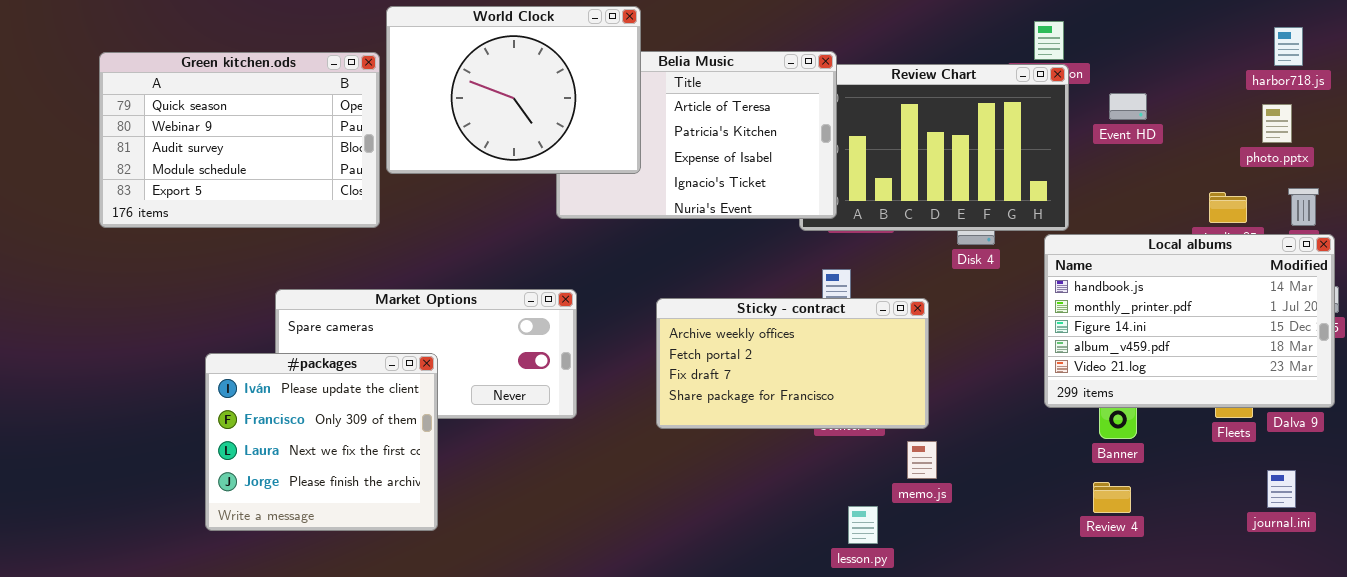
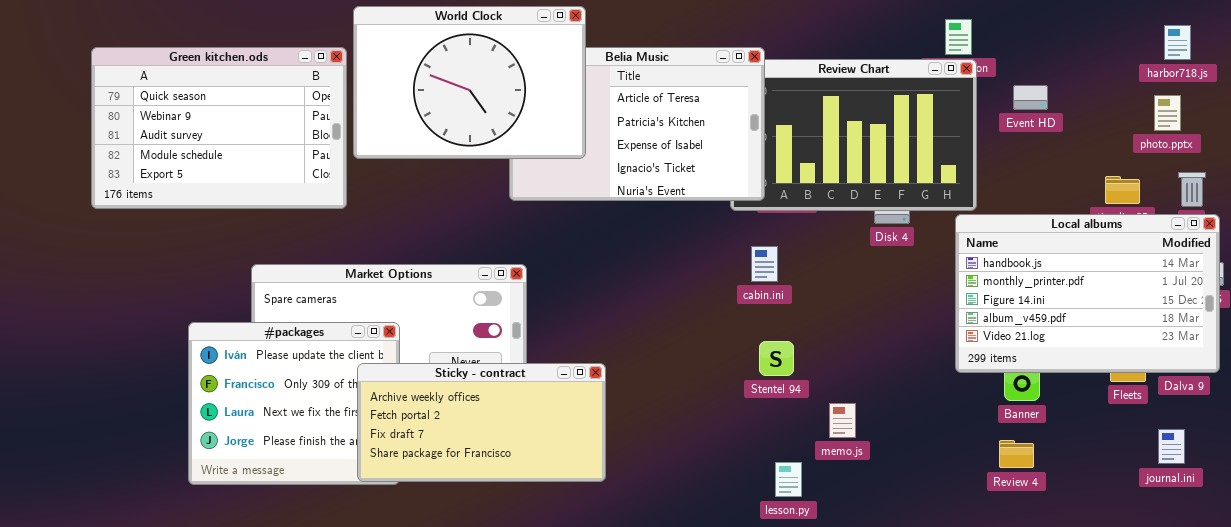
Sticky - contract: [656,298,929,429] -> [357,363,606,482], moved

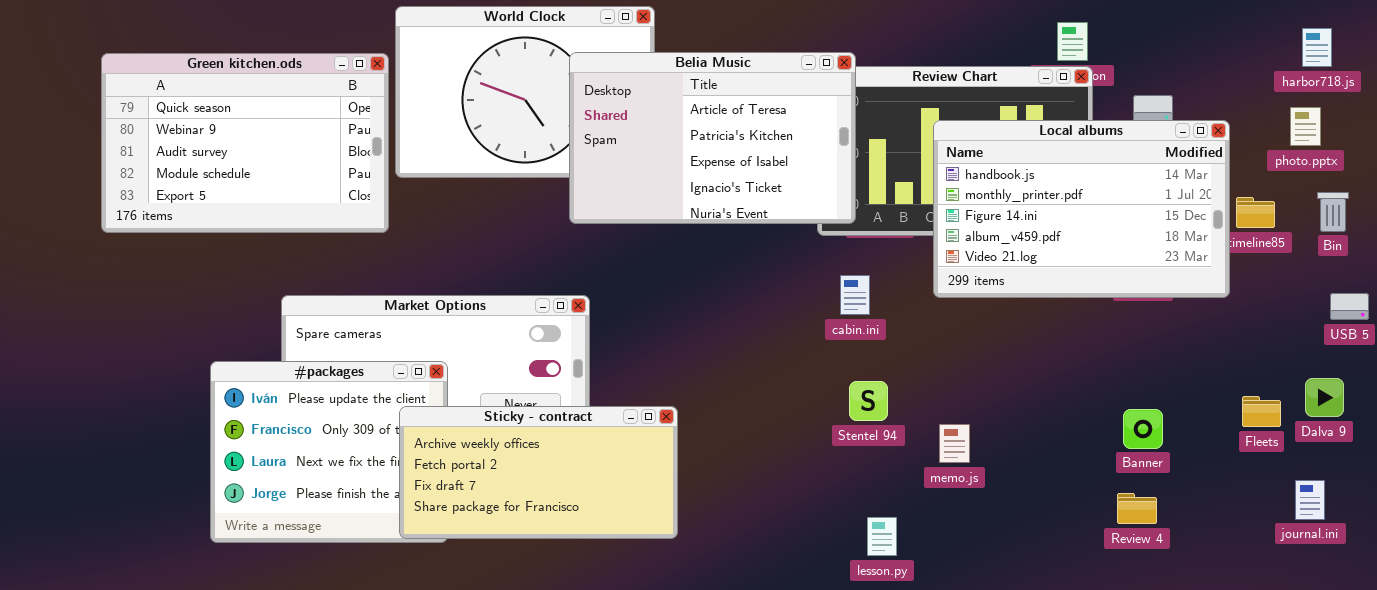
Belia Music: [509,47,765,201] -> [569,52,856,224], raised
Local albums: [955,214,1220,373] -> [933,120,1230,298], moved
memo.js: [829,403,856,438] -> [939,424,970,463], moved

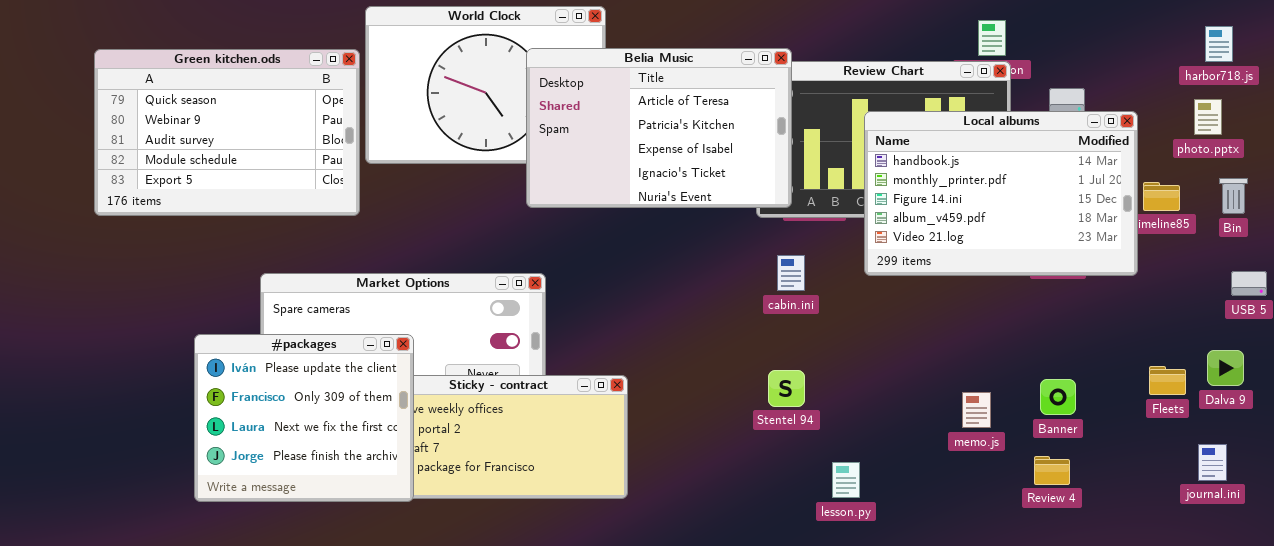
#packages: [210,361,448,543] -> [194,334,414,502], raised
Stentel 94: [849,381,888,421] -> [768,370,805,407], moved
memo.js: [939,424,970,463] -> [962,392,991,428], moved
lesson.py: [867,517,897,556] -> [832,462,860,498], moved

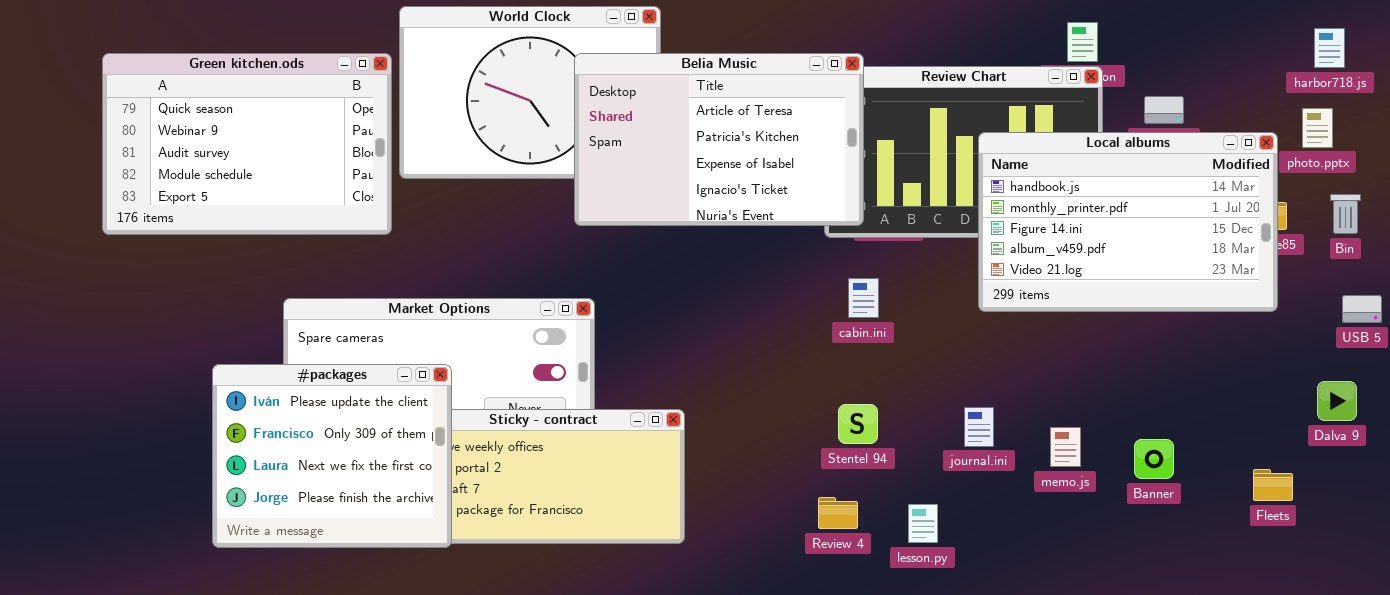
Local albums: [864,111,1138,276] -> [978,132,1278,312], moved
Fleets: [1149,366,1186,395] -> [1253,469,1293,501], moved
Banner: [1040,379,1076,415] -> [1134,439,1174,479], moved
journal.ini: [1198,444,1227,481] -> [964,407,994,447], moved
Review 4: [1034,456,1070,485] -> [818,497,858,529], moved

